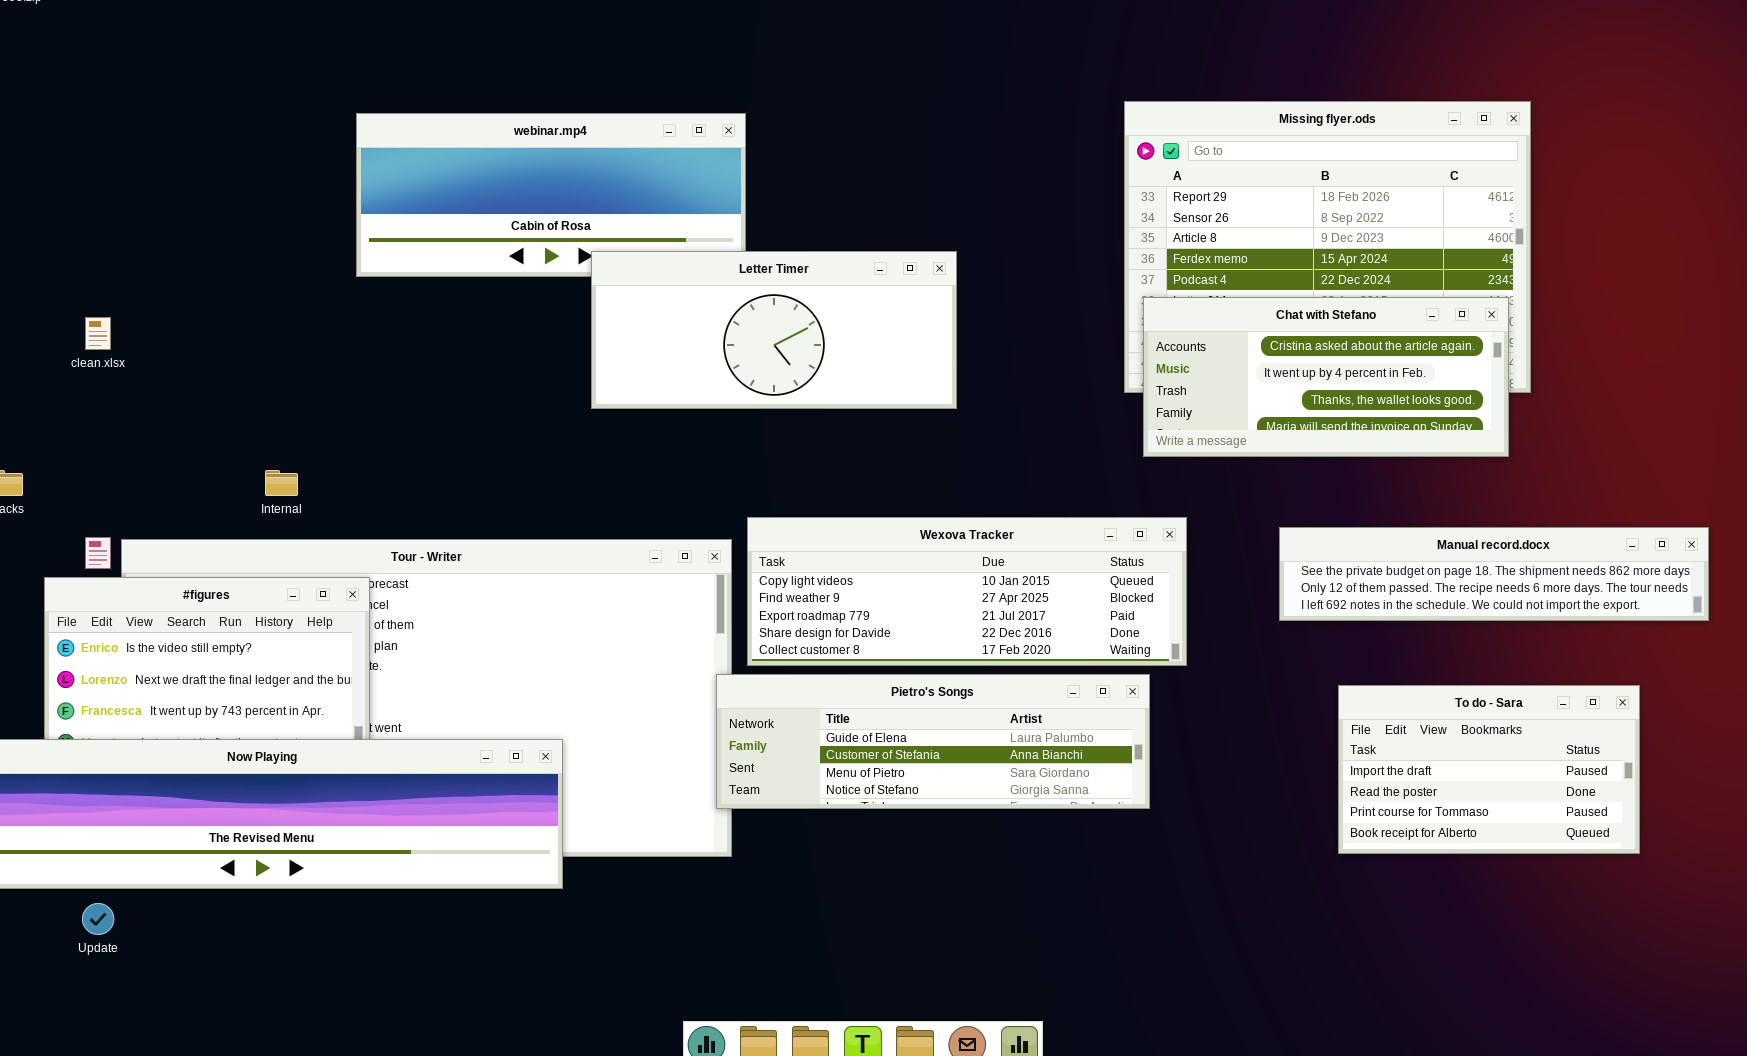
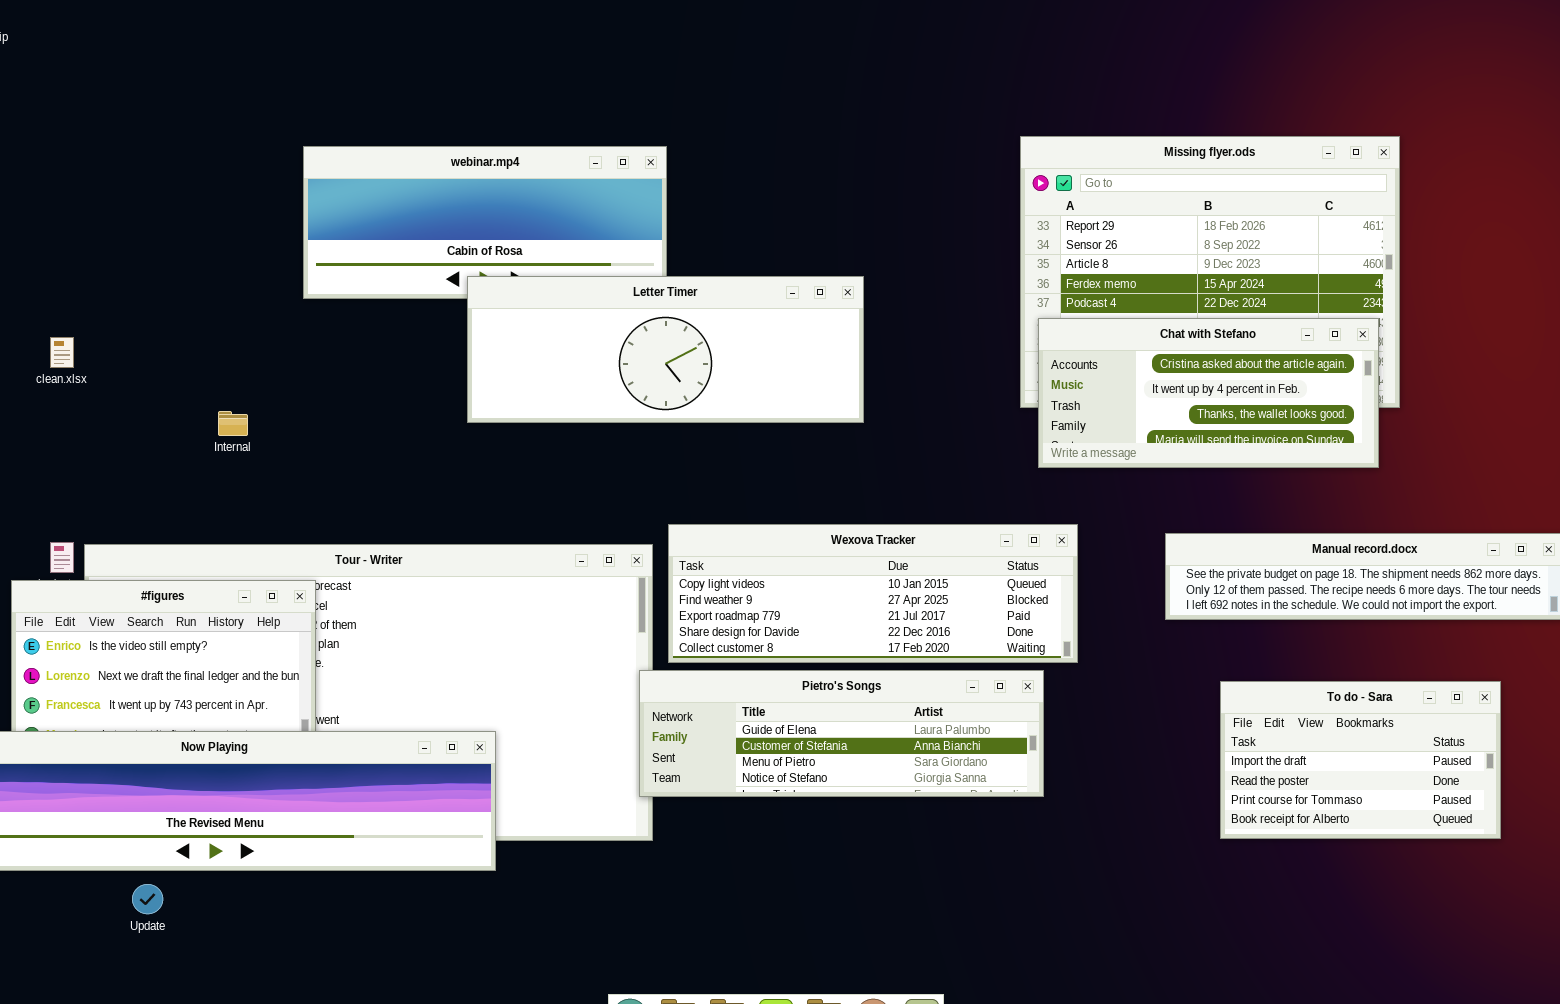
Letter Timer: [591,251,957,409] -> [467,276,864,423], resized
Internal: [265,470,298,496] -> [218,411,248,436], moved
Update: [82,903,114,935] -> [132,884,163,914], moved

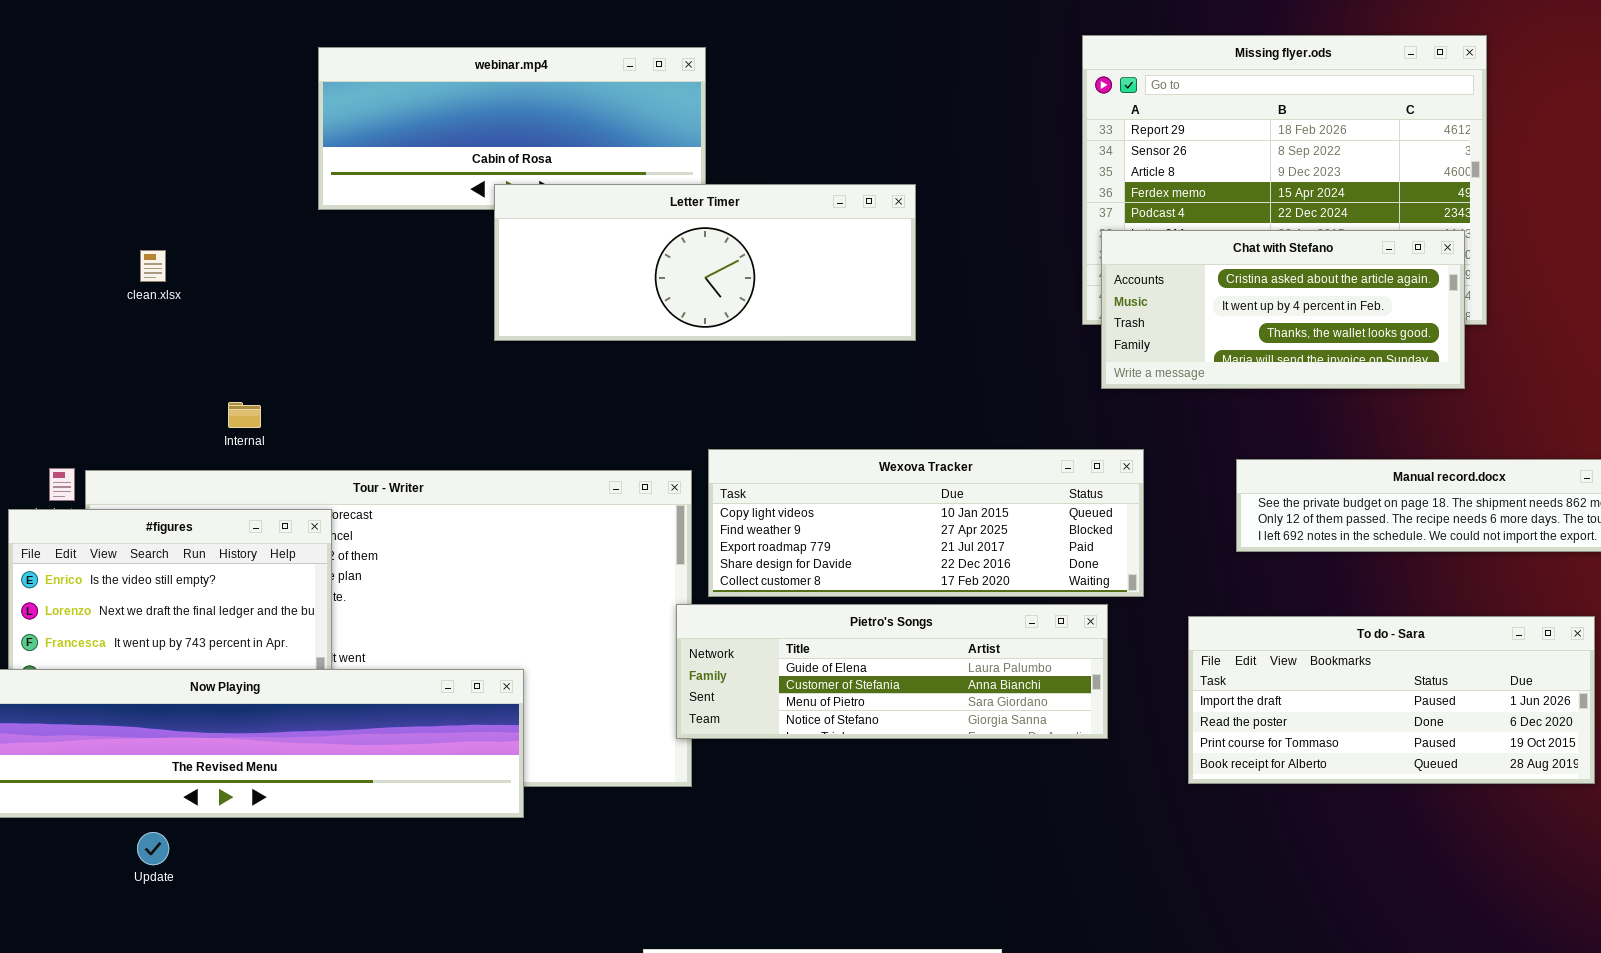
clean.xlsx: [50,337,74,368] -> [140,250,166,282], moved
Internal: [218,411,248,436] -> [228,402,261,428], moved
To do - Sara: [1220,681,1501,839] -> [1188,616,1595,784], resized

